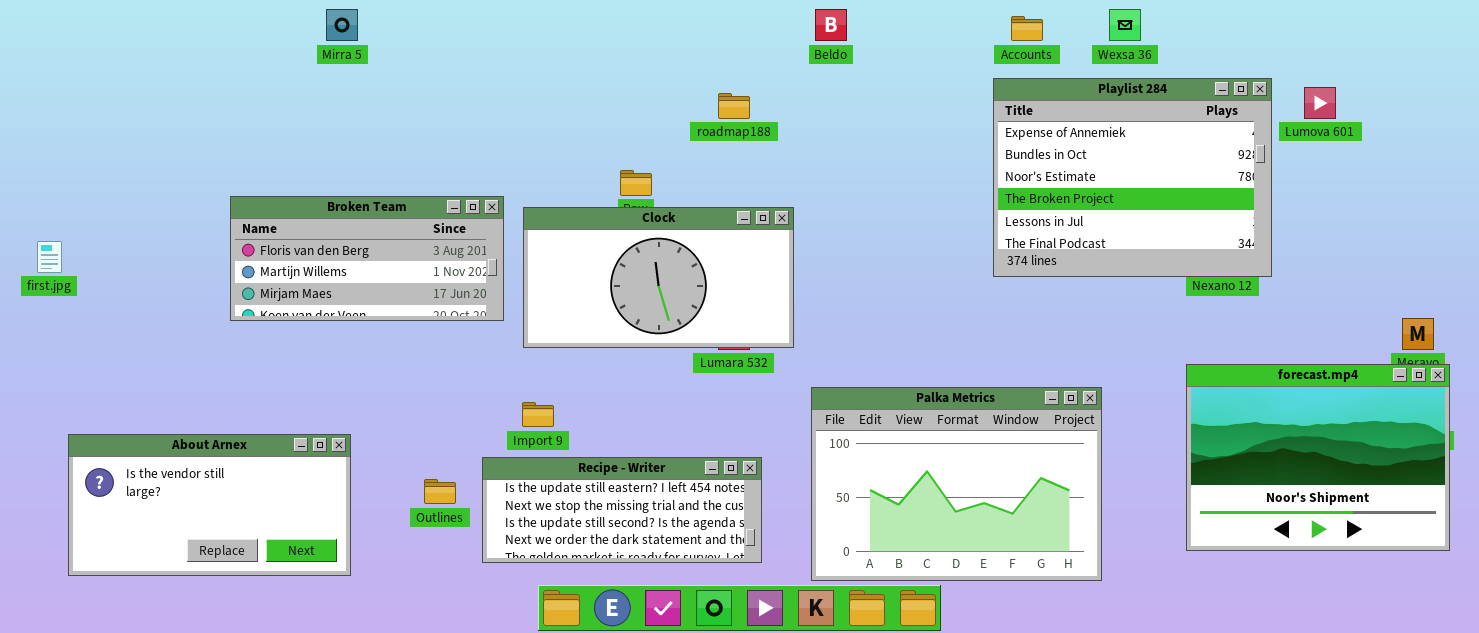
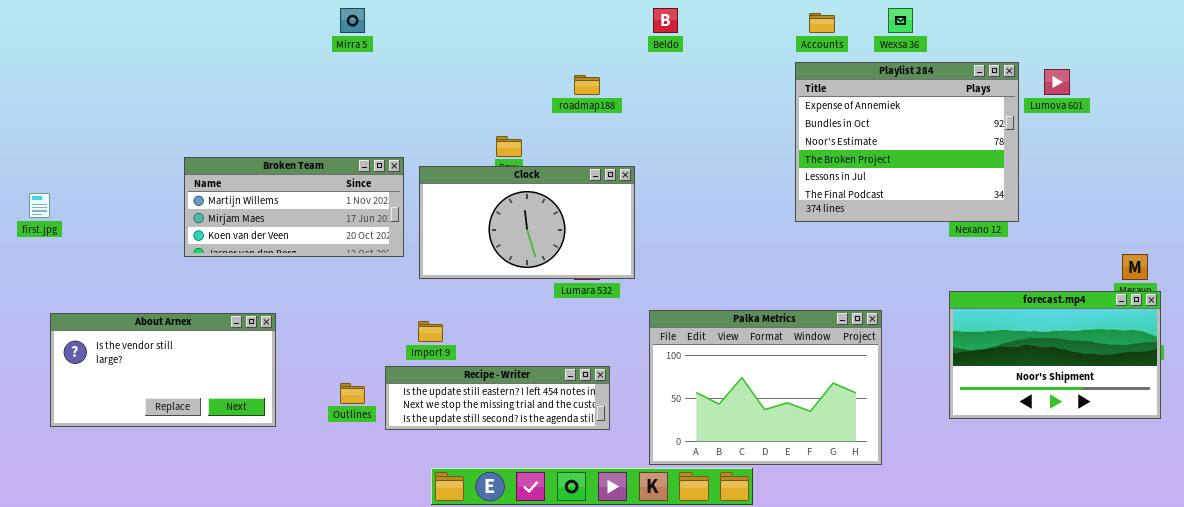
Mirra 5: [326,9,358,41] -> [340,8,365,33], moved
Broken Team: [230,196,504,321] -> [184,157,404,257], scrolled down 1 row
forecast.mp4: [1186,364,1450,551] -> [949,291,1161,419], resized
About Arnex: [68,434,351,576] -> [50,313,276,427], moved
Recipe - Writer: [482,457,762,563] -> [385,366,610,430], resized

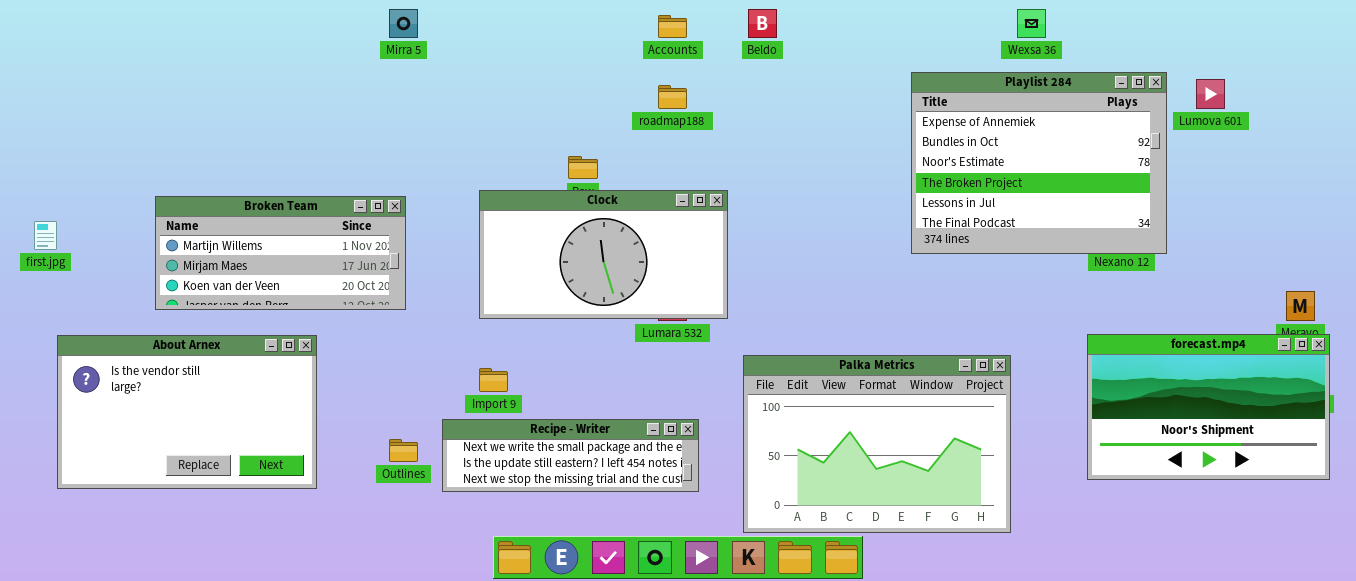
Accounts: [809,13,835,33] -> [658,15,687,38], moved
Broken Team: [184,157,404,257] -> [155,196,406,310], moved
About Arnex: [50,313,276,427] -> [57,335,317,489], resized
Recipe - Writer: [385,366,610,430] -> [442,419,699,492], scrolled up 1 row

